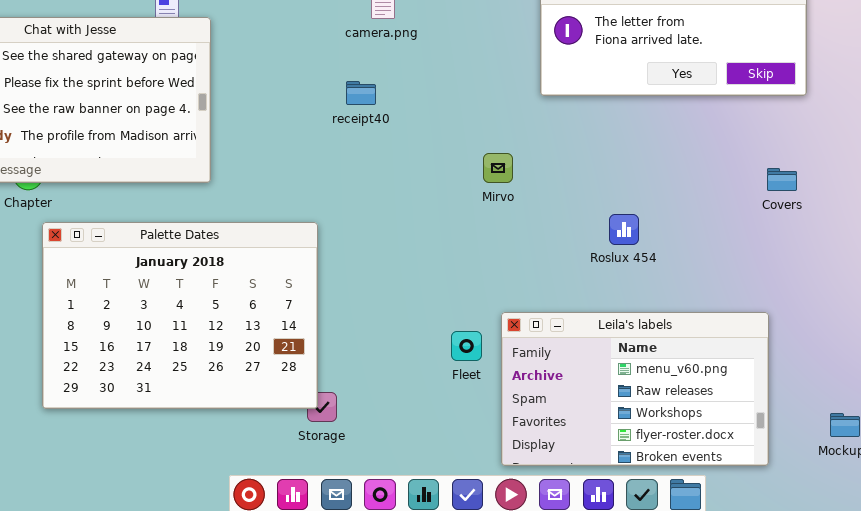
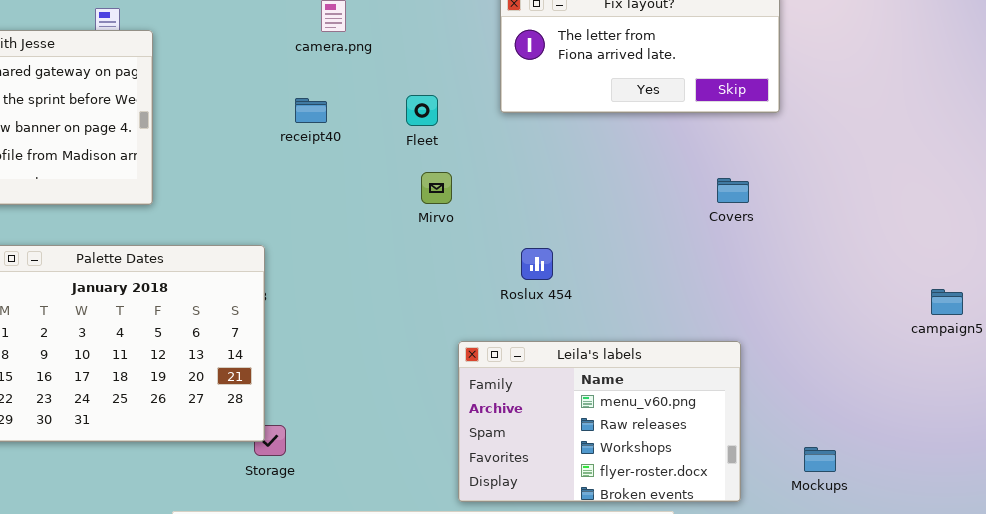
Mirvo: [483,153,513,183] -> [421,172,452,204], moved
Covers: [767,168,797,191] -> [717,178,749,203], moved
Roslux 454: [609,214,639,245] -> [521,248,553,280], moved
Fleet: [451,331,482,361] -> [406,95,438,126], moved

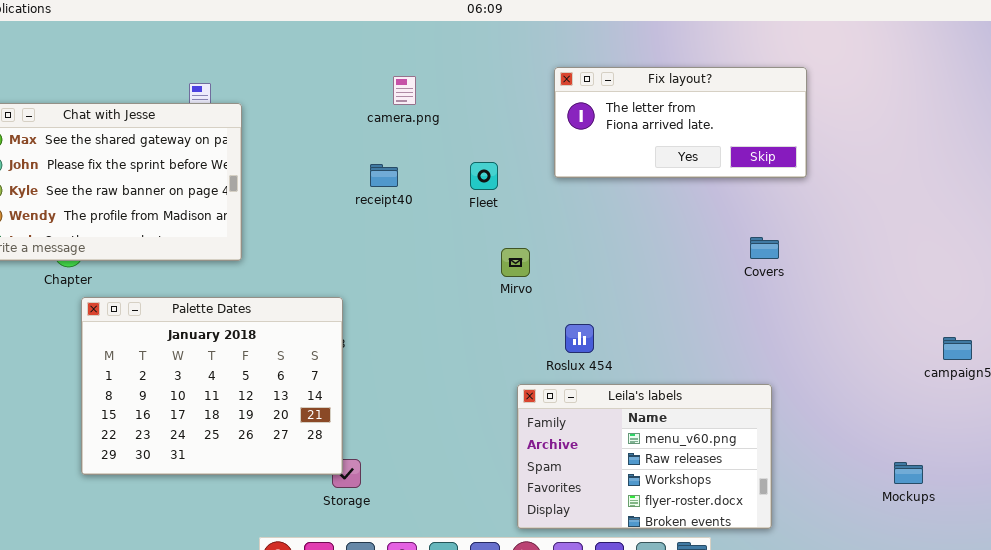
Mirvo: [421,172,452,204] -> [501,248,530,277], moved
Roslux 454: [521,248,553,280] -> [565,324,594,353], moved
Mockups: [804,447,836,472] -> [894,462,923,484], moved

